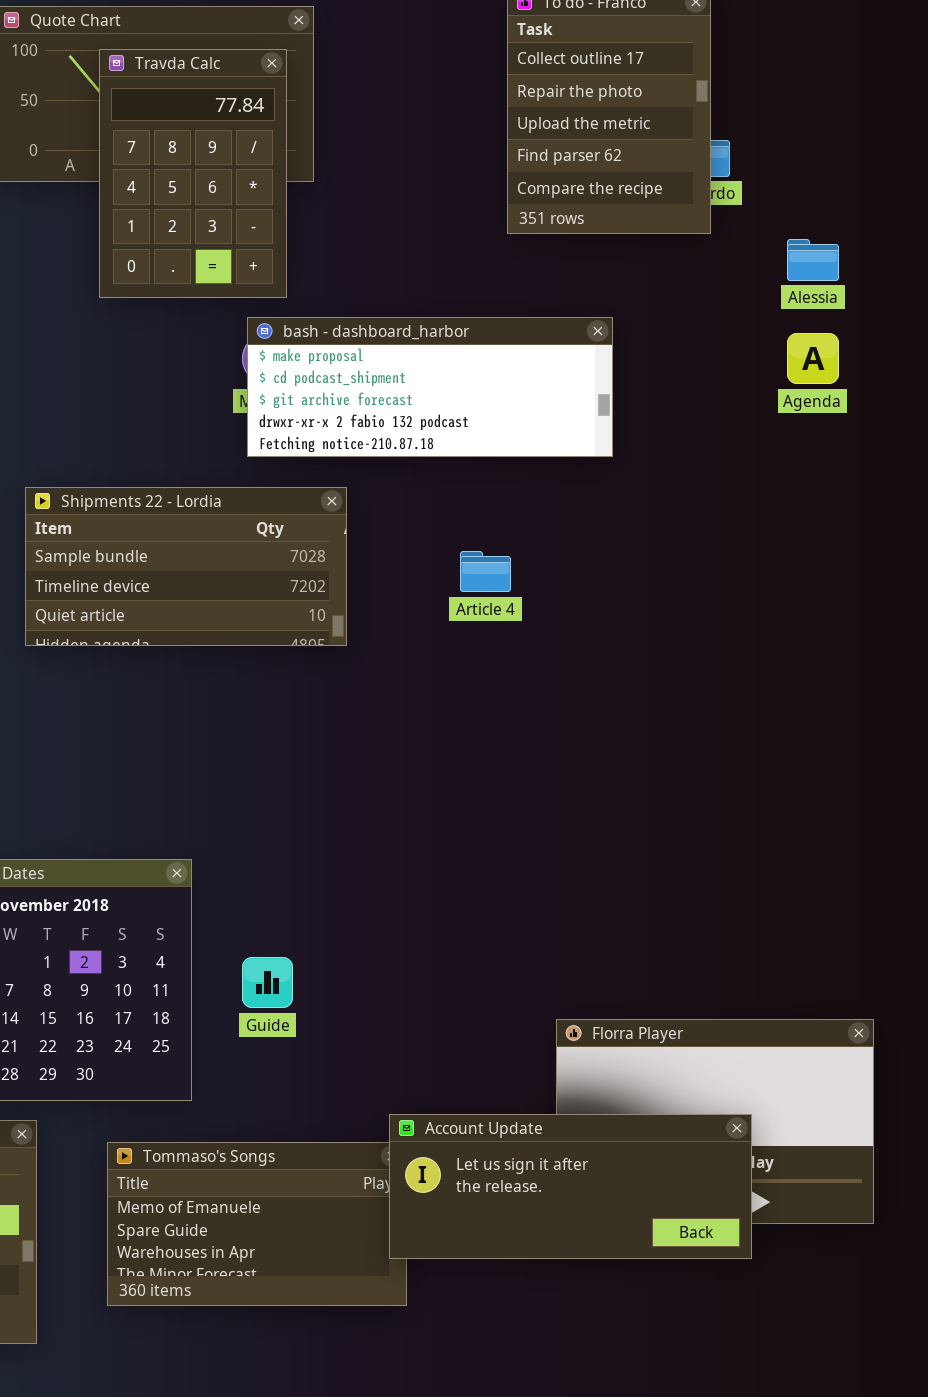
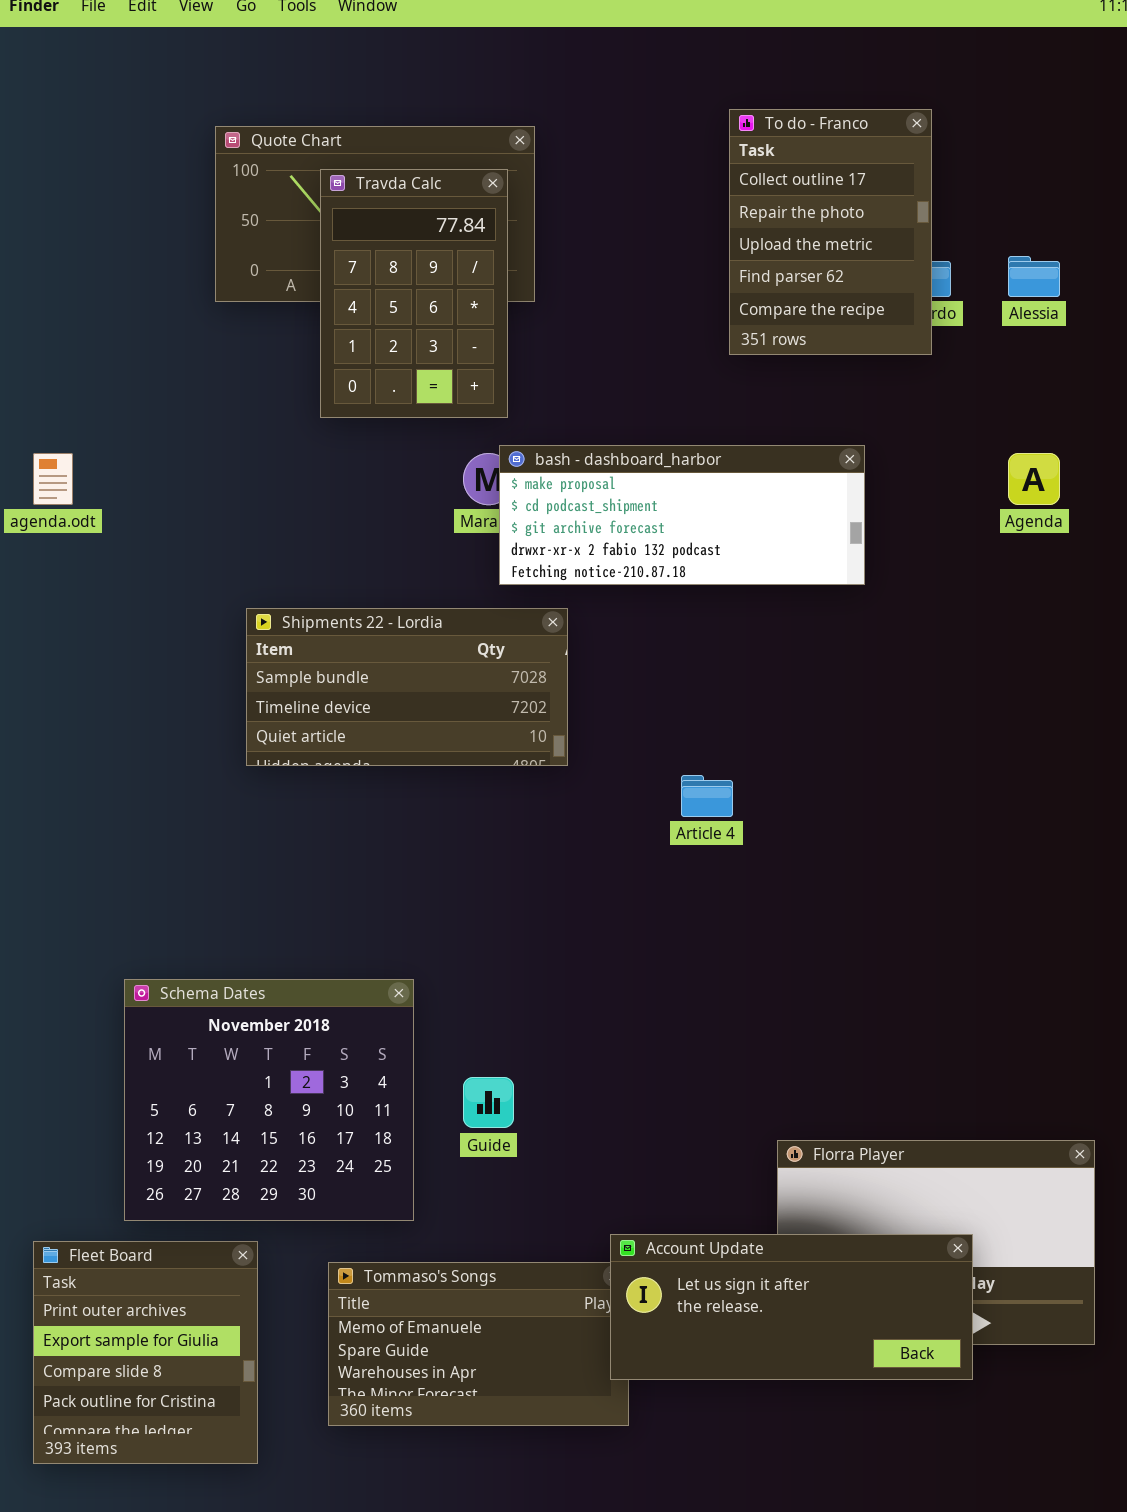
Alessia: [787,239,839,281] -> [1008,256,1060,297], moved
bash - dashboard_harbor: [247,317,613,457] -> [499,445,865,585], moved
Article 4: [460,551,511,592] -> [681,775,733,817], moved

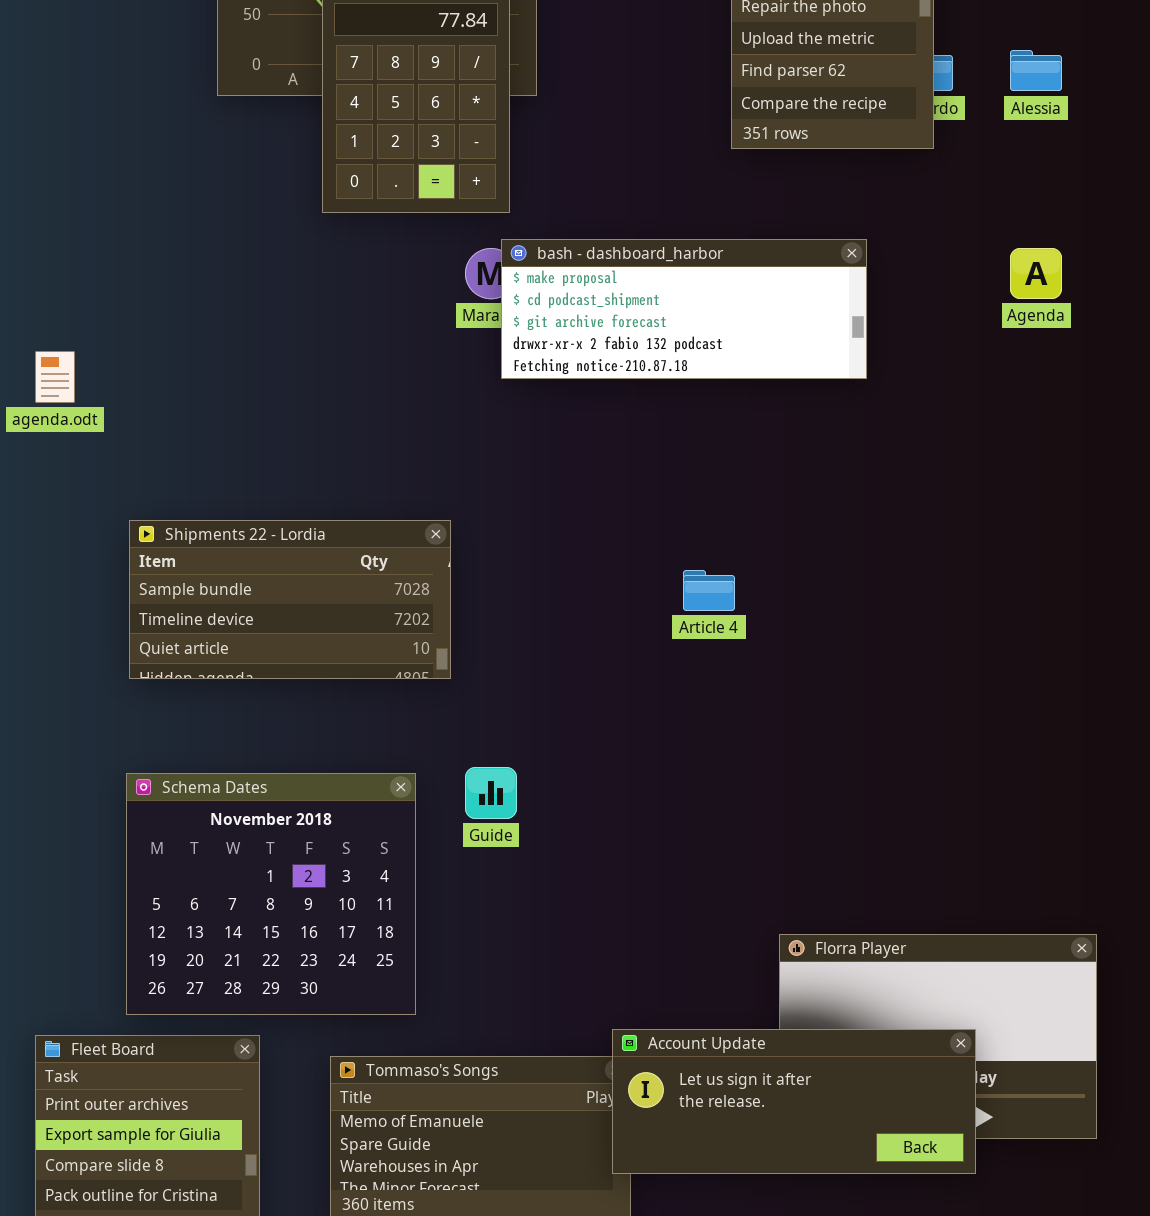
agenda.odt: [33,453,73,505] -> [35,351,75,403], moved
Shipments 22 - Lordia: [246,608,568,766] -> [129,520,451,679], moved
Guide: [463,1077,514,1128] -> [465,767,517,819], moved

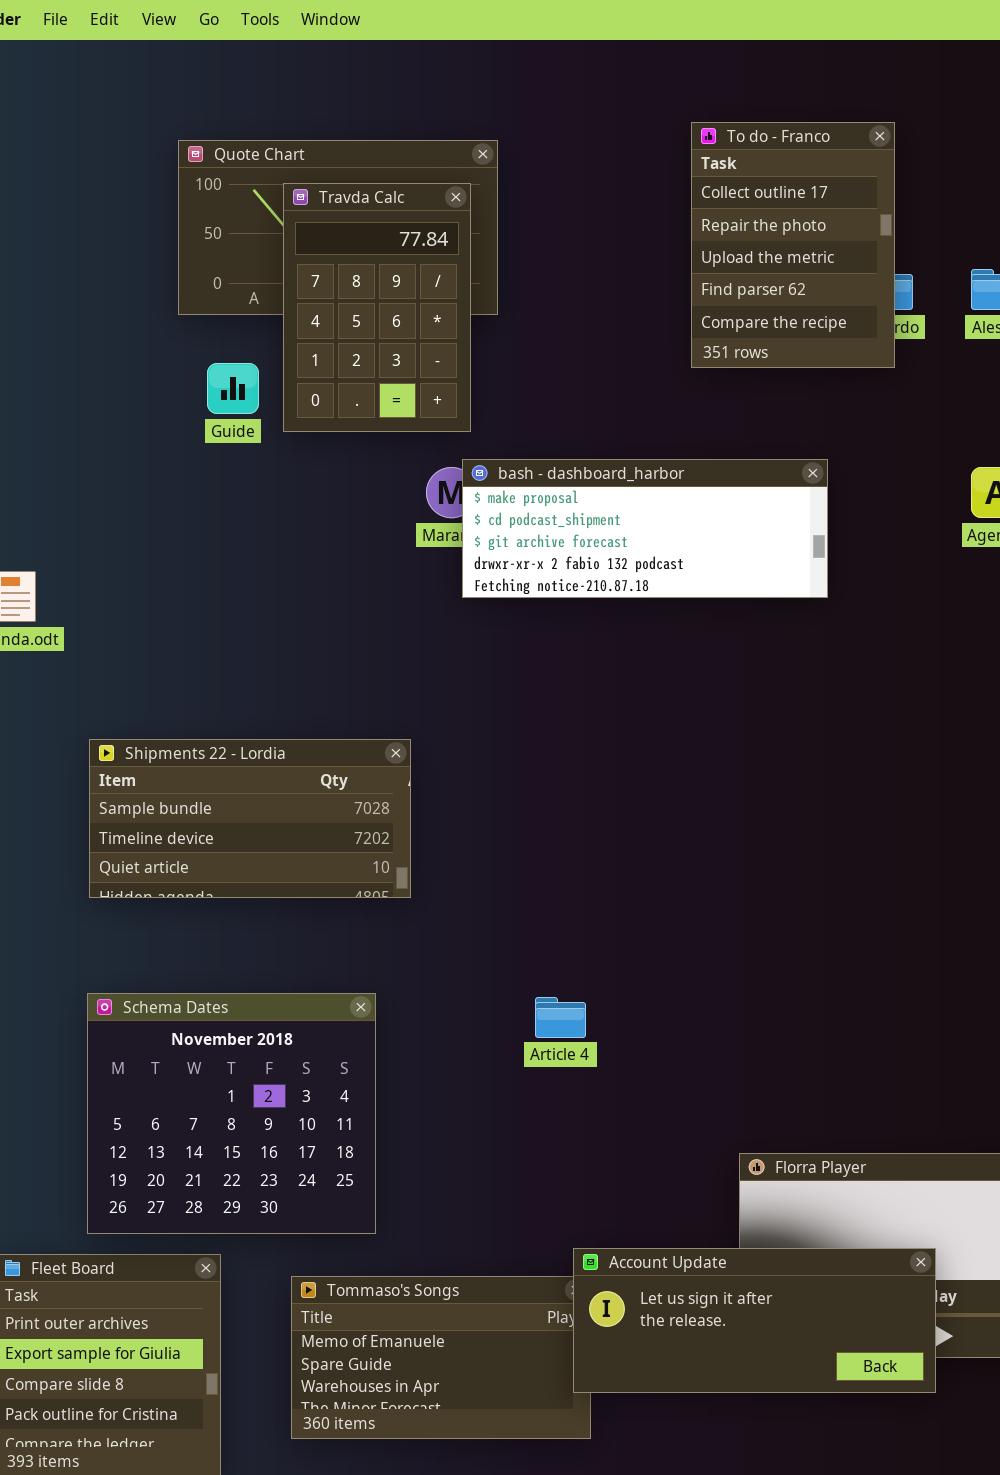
Article 4: [683,570,735,611] -> [535,997,586,1038], moved
Guide: [465,767,517,819] -> [207,363,259,414], moved

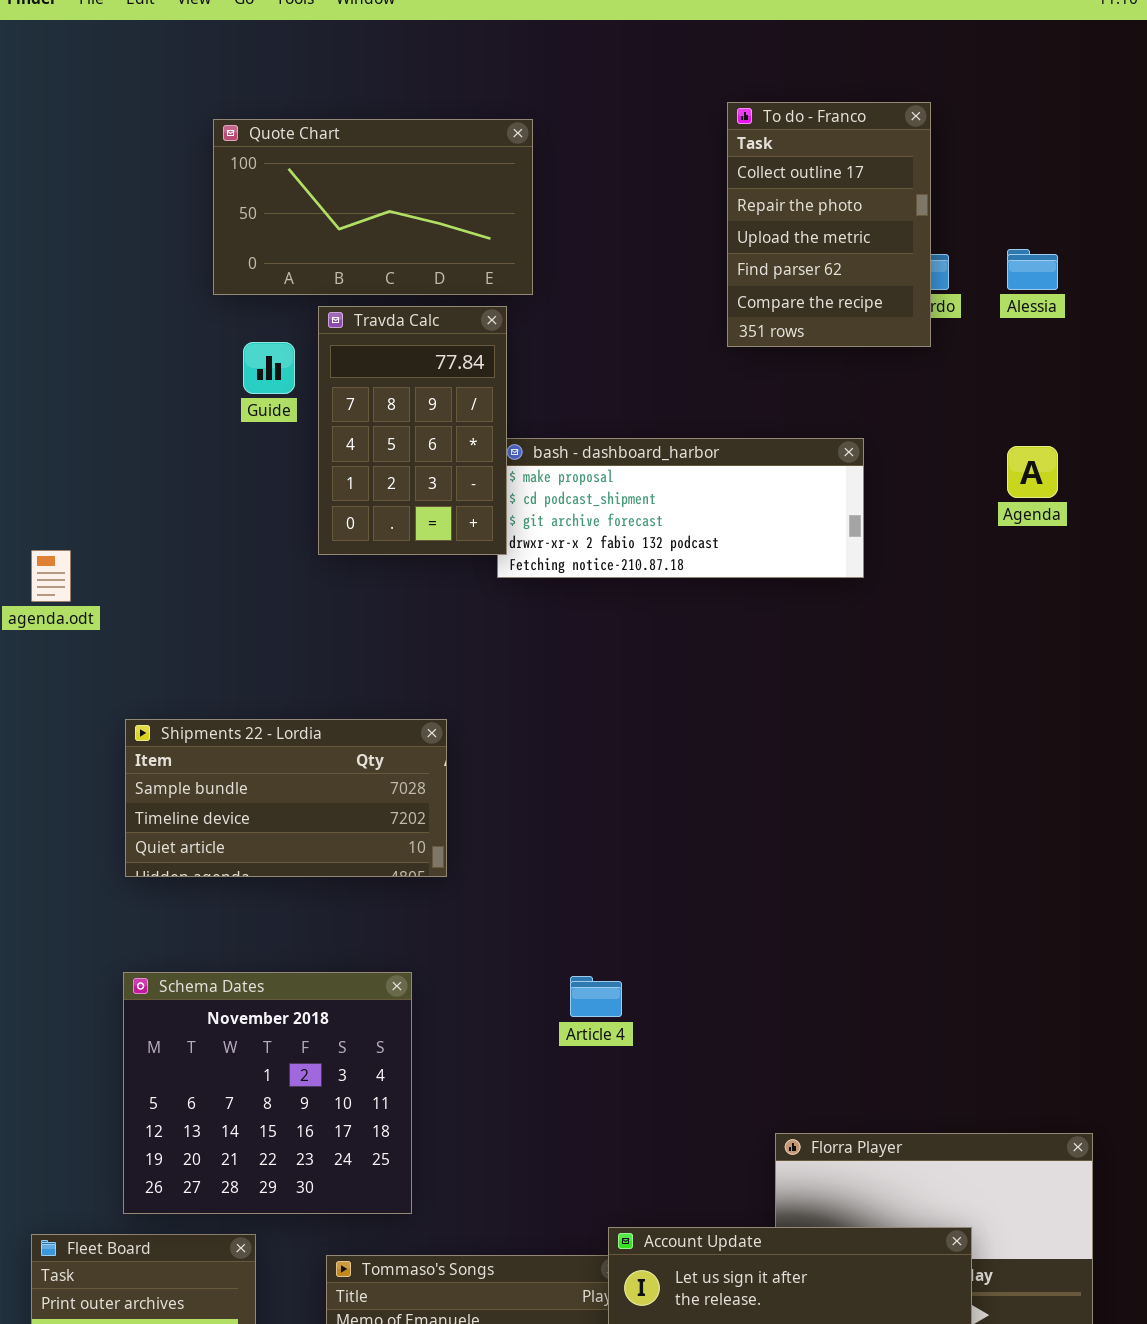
Travda Calc: [283,183,471,432] -> [318,306,507,555], moved

